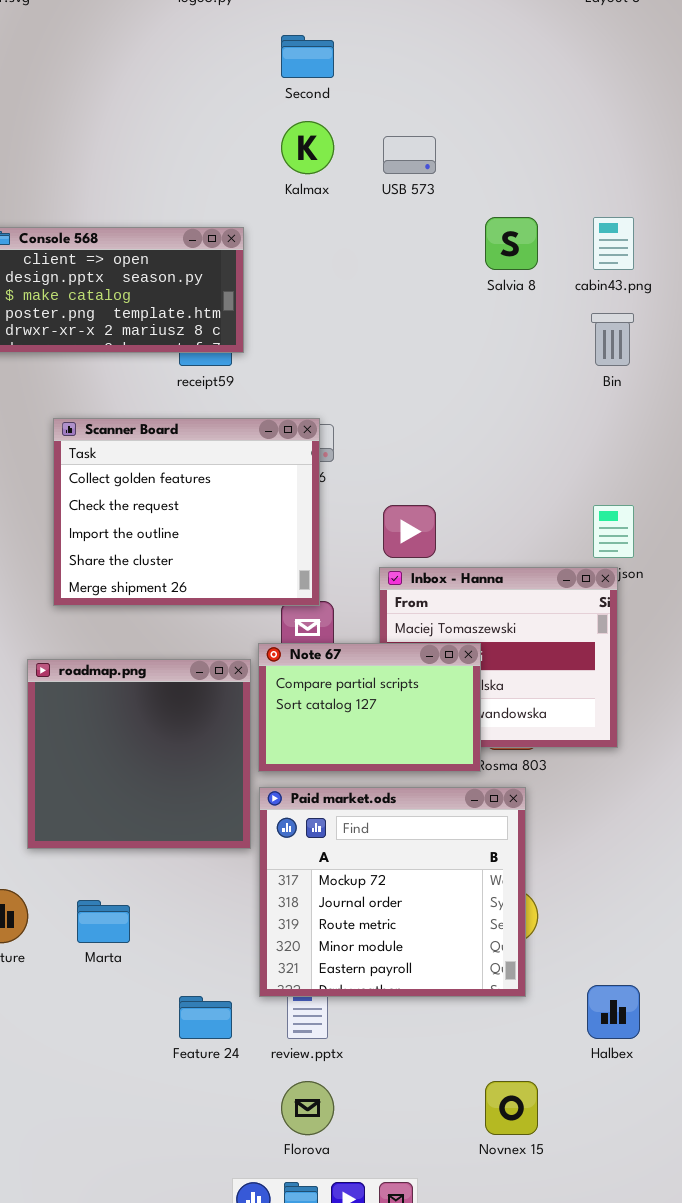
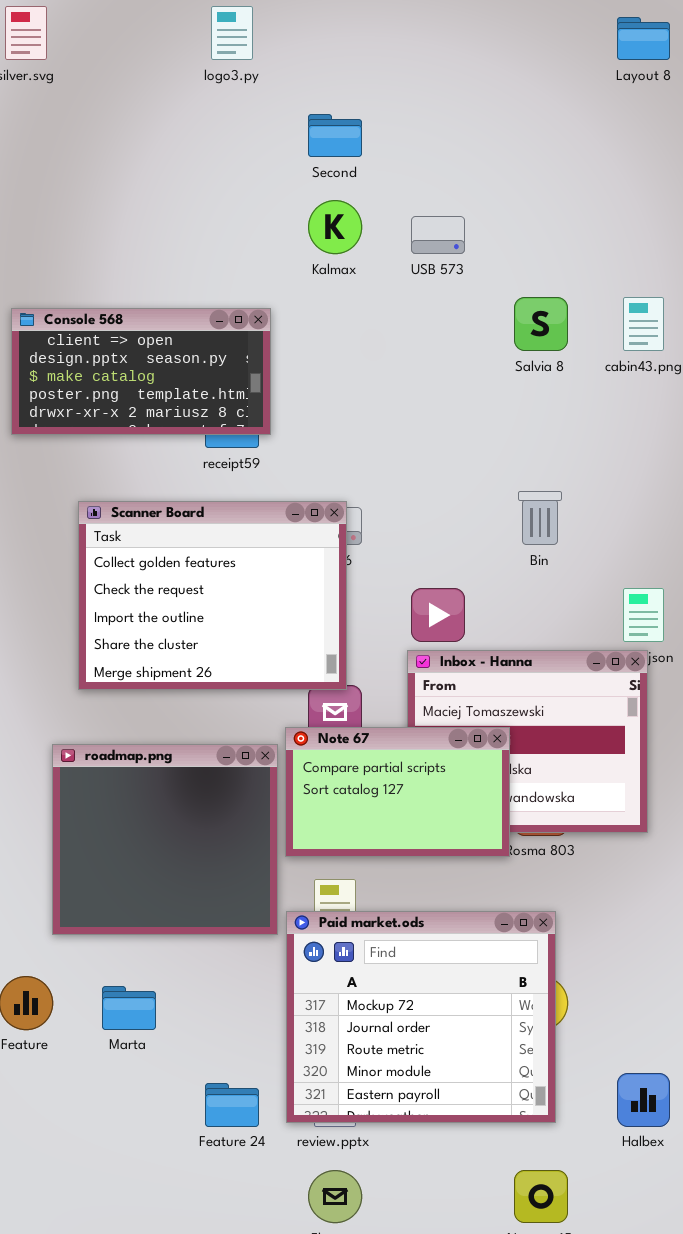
Bin: [591,313,634,366] -> [518,491,562,545], moved
Paid market.ods: [259,787,526,997] -> [286,911,556,1123], moved

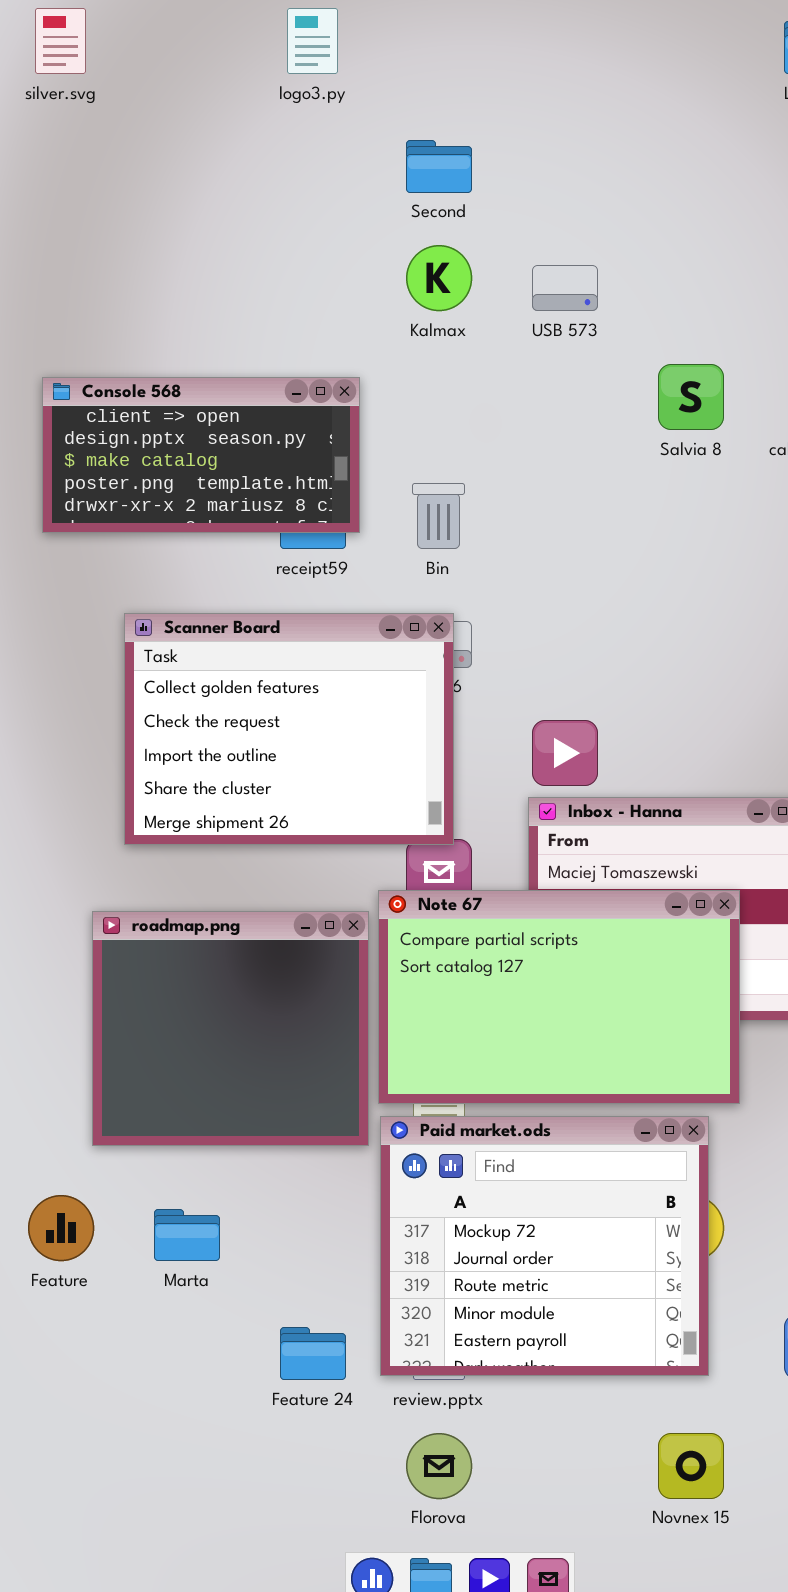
Bin: [518,491,562,545] -> [412,483,465,549], moved
Note 67: [285,727,510,857] -> [378,890,740,1104], resized

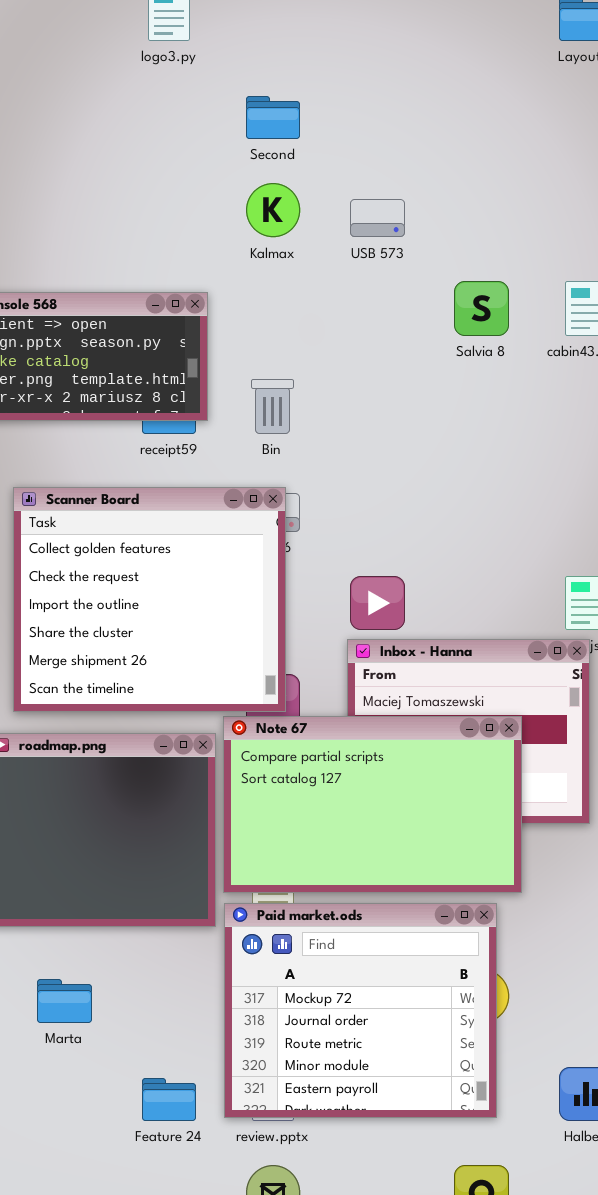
Scanner Board: [124,613,454,845] -> [13,487,286,712], resized

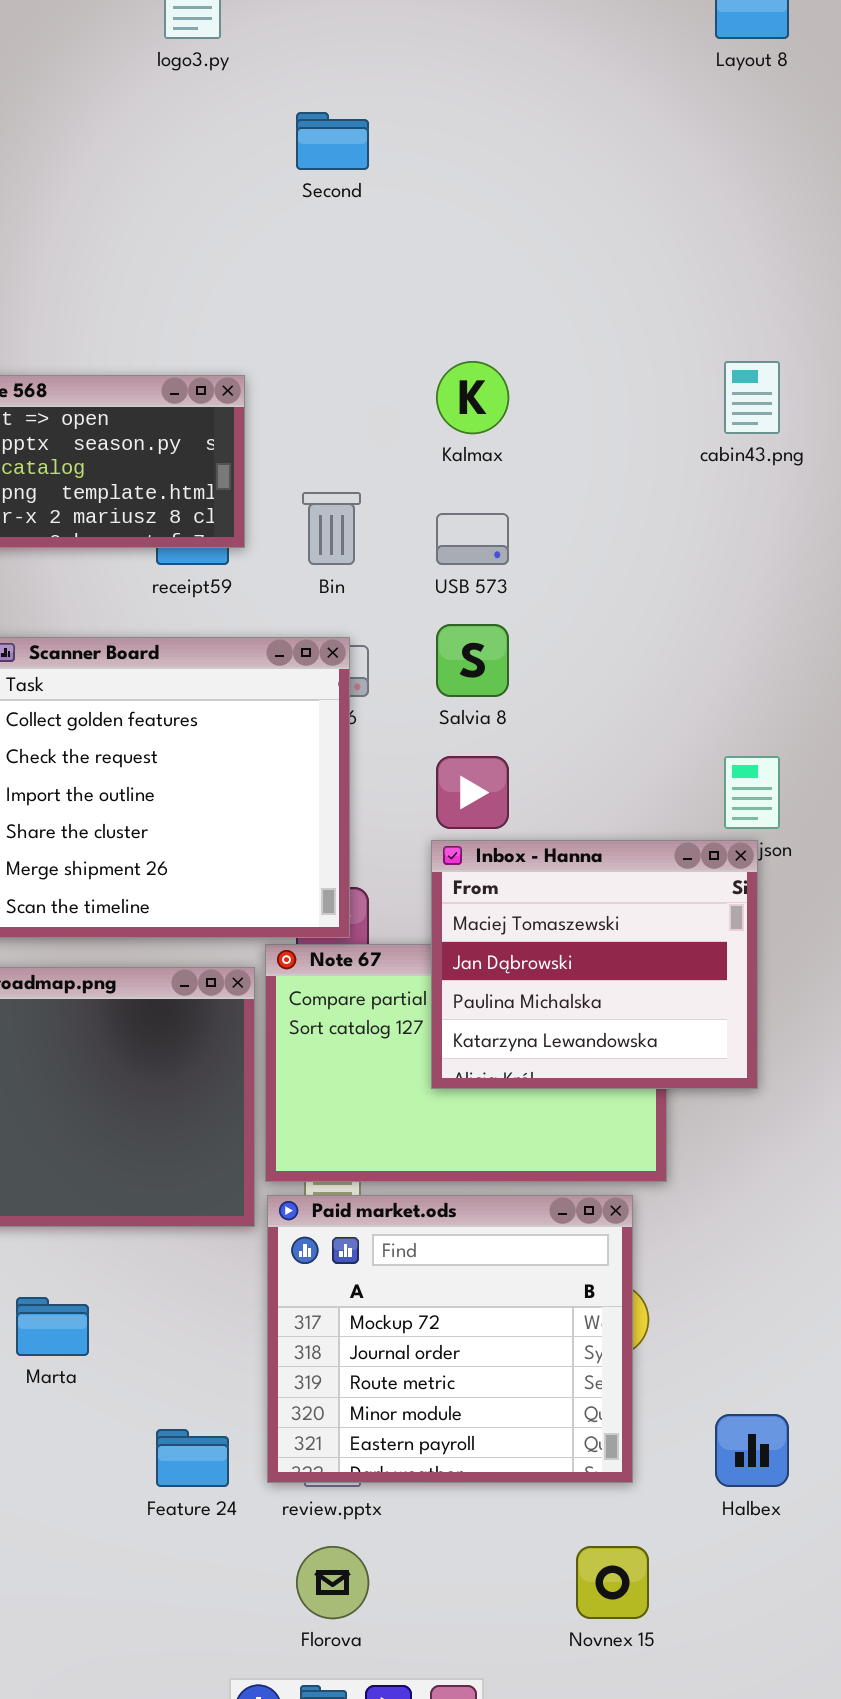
Kalmax: [246,183,300,237] -> [436,361,509,434], moved
USB 573: [350,199,405,237] -> [436,513,509,565], moved
Salvia 8: [454,281,509,336] -> [436,624,509,697], moved
Inbox - Hanna: [347,639,590,824] -> [431,840,758,1089], raised

